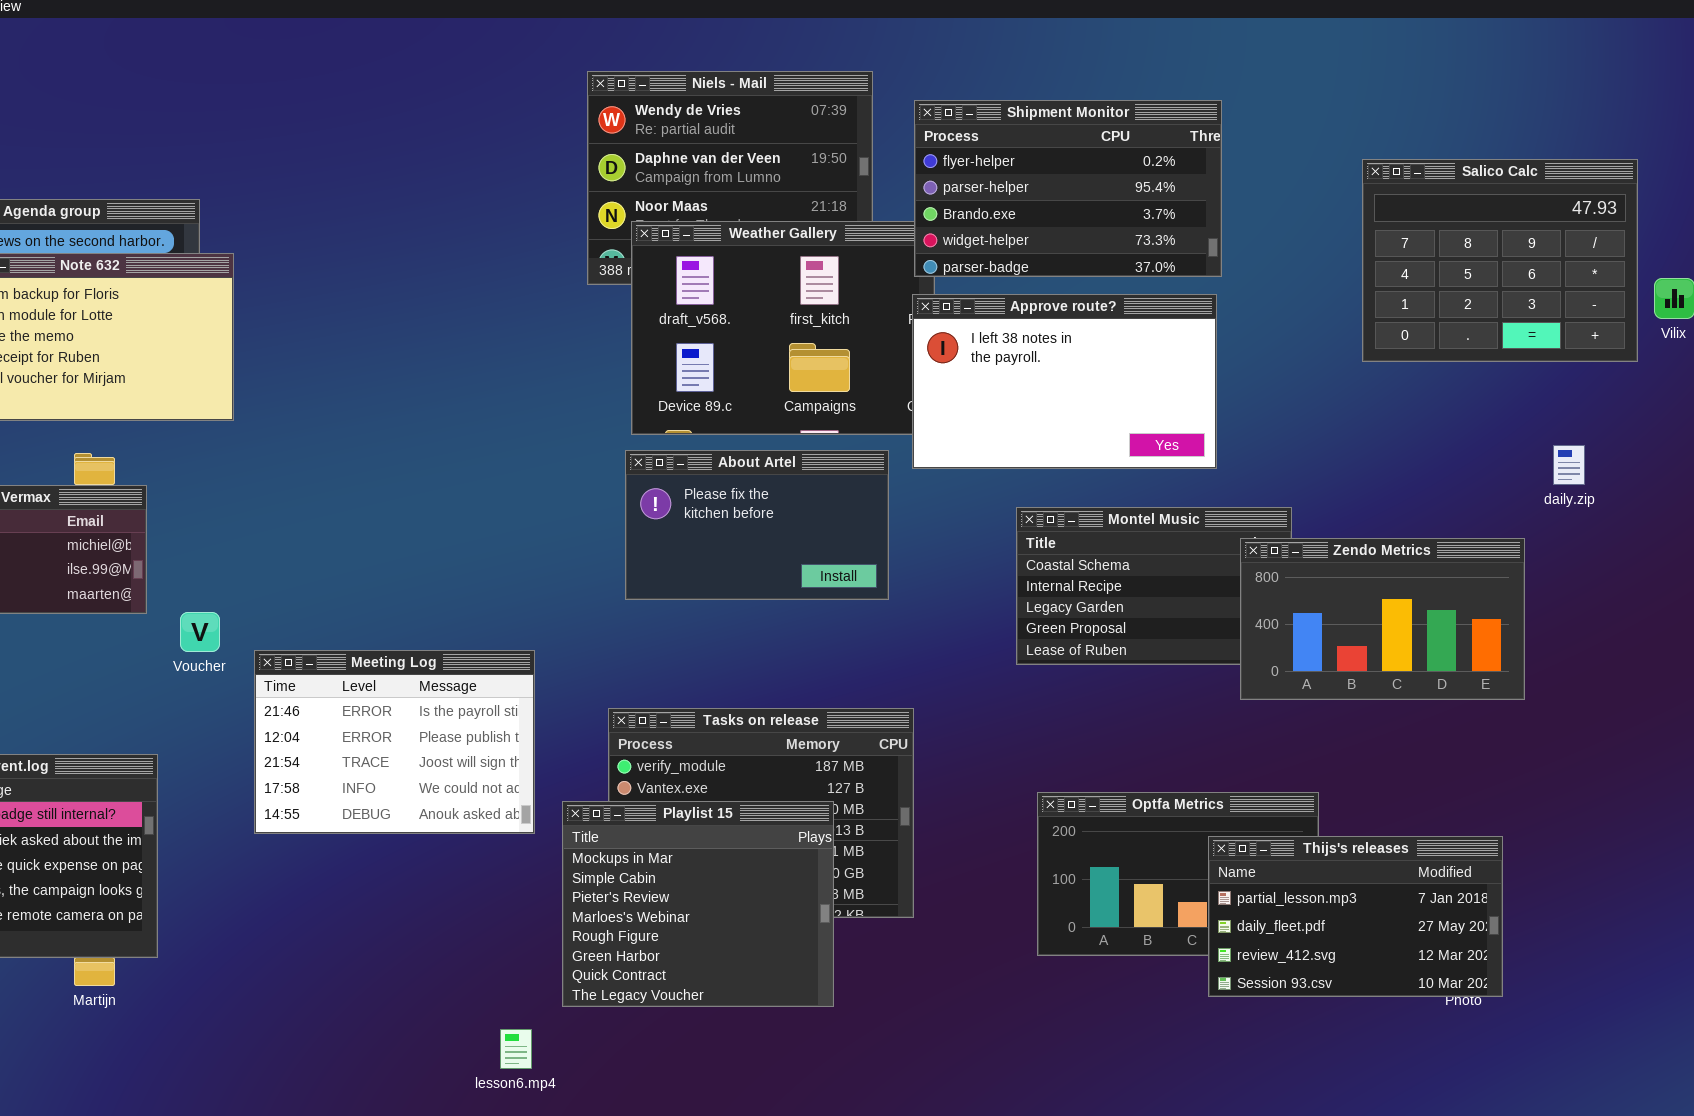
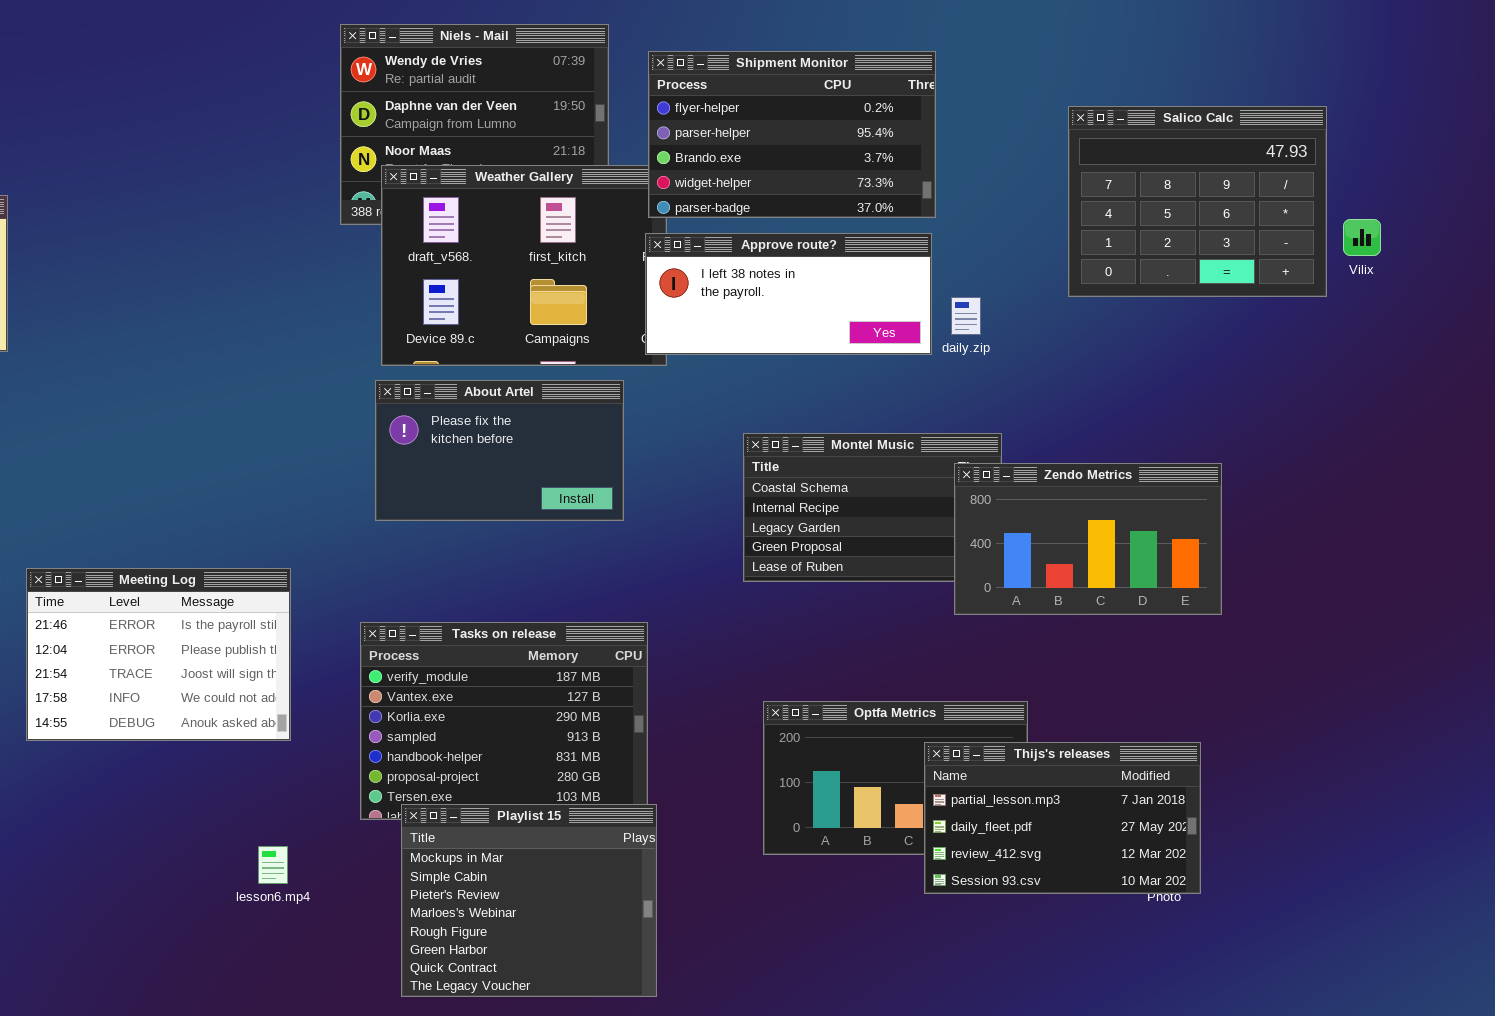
Approve route?: [912,294,1217,469] -> [645,233,932,355], resized
daily.zip: [1553,445,1585,485] -> [951,297,981,335], moved
Playlist 15: [562,801,834,1007] -> [401,804,657,997], moved
lesson6.mp4: [500,1029,532,1069] -> [258,846,288,884], moved

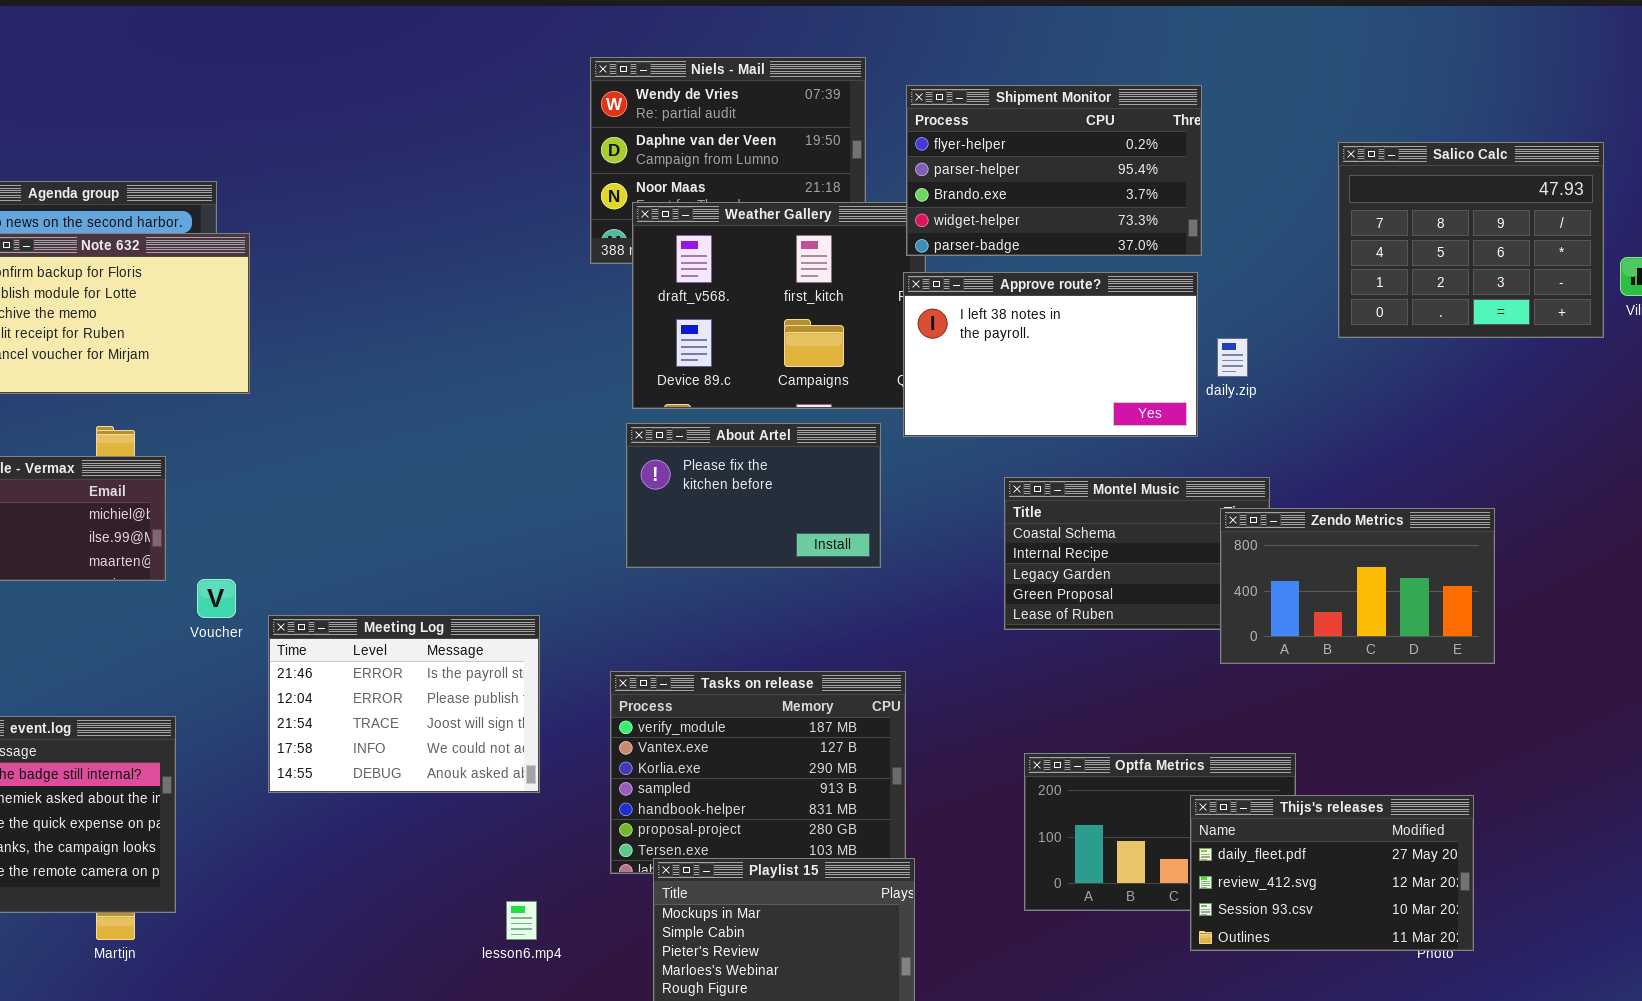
Approve route?: [645,233,932,355] -> [903,272,1198,437], resized
Thijs's releases: [924,742,1201,894] -> [1190,795,1474,951], scrolled down 1 row

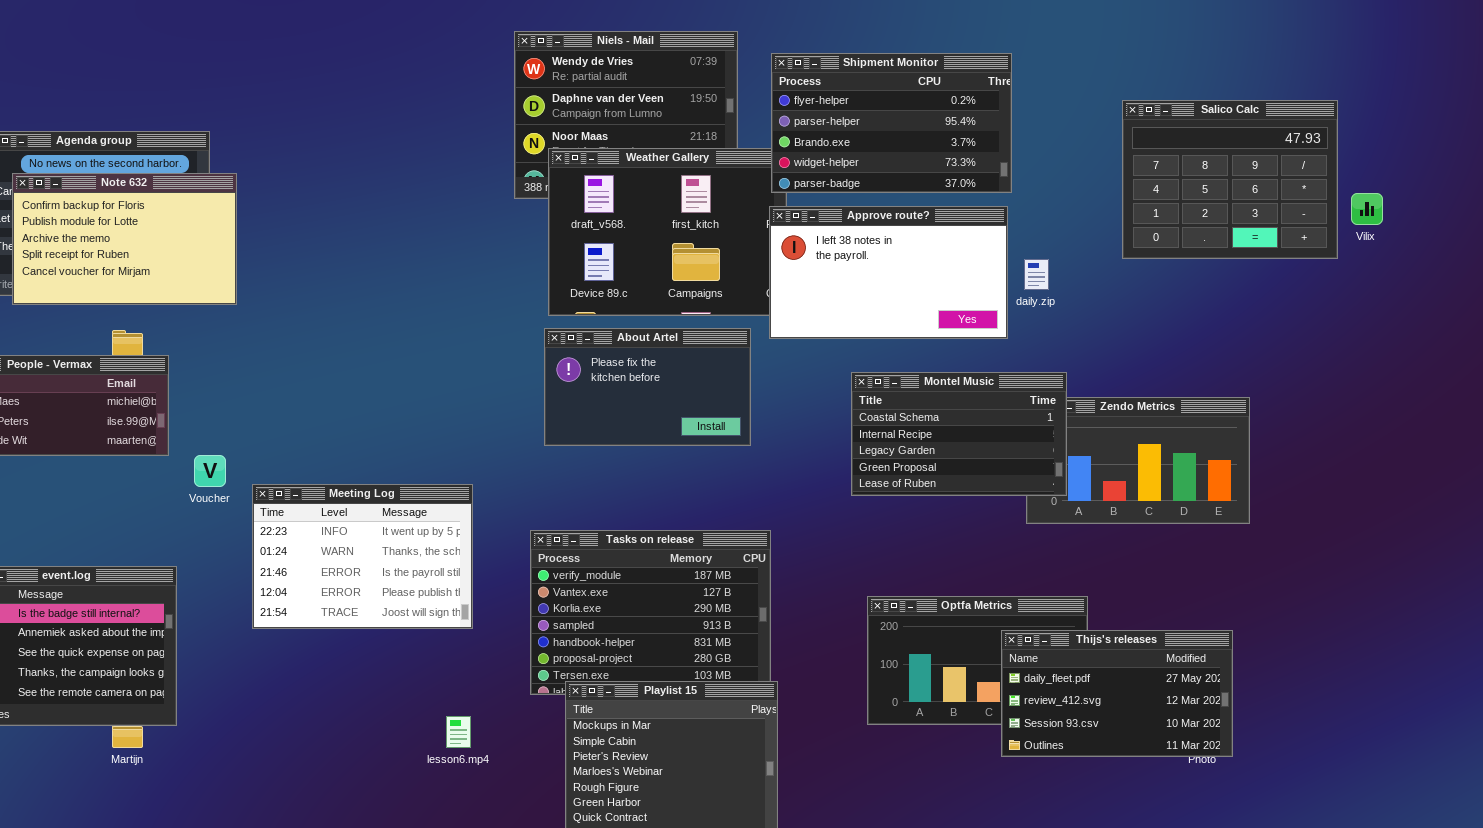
Montel Music: [1004,477,1270,630] -> [851,372,1067,496], raised
Meeting Log: [268,615,540,793] -> [252,484,473,629], scrolled up 2 rows

